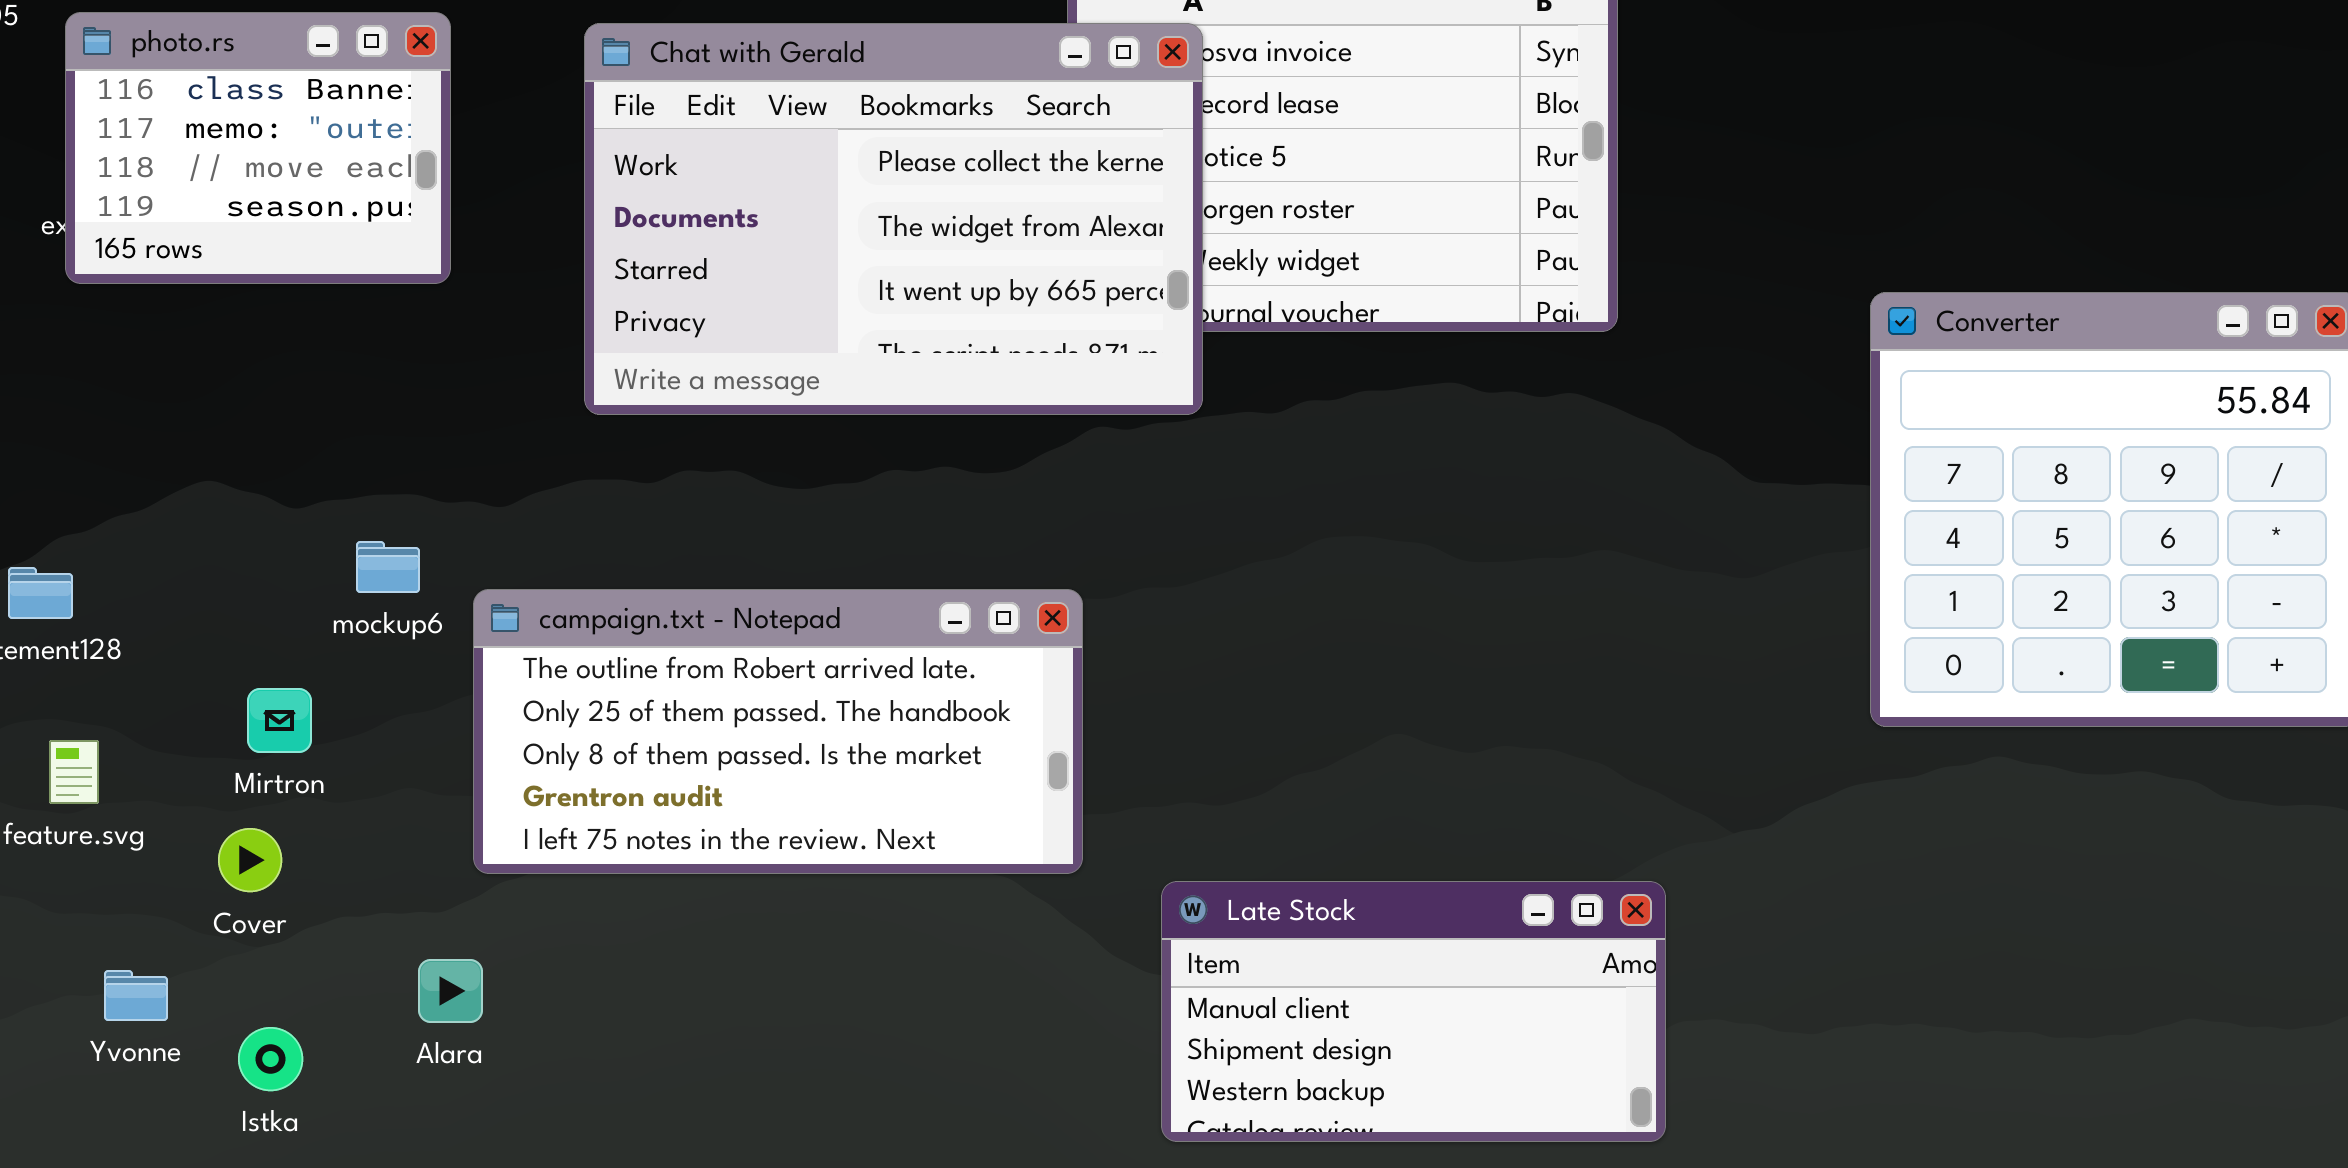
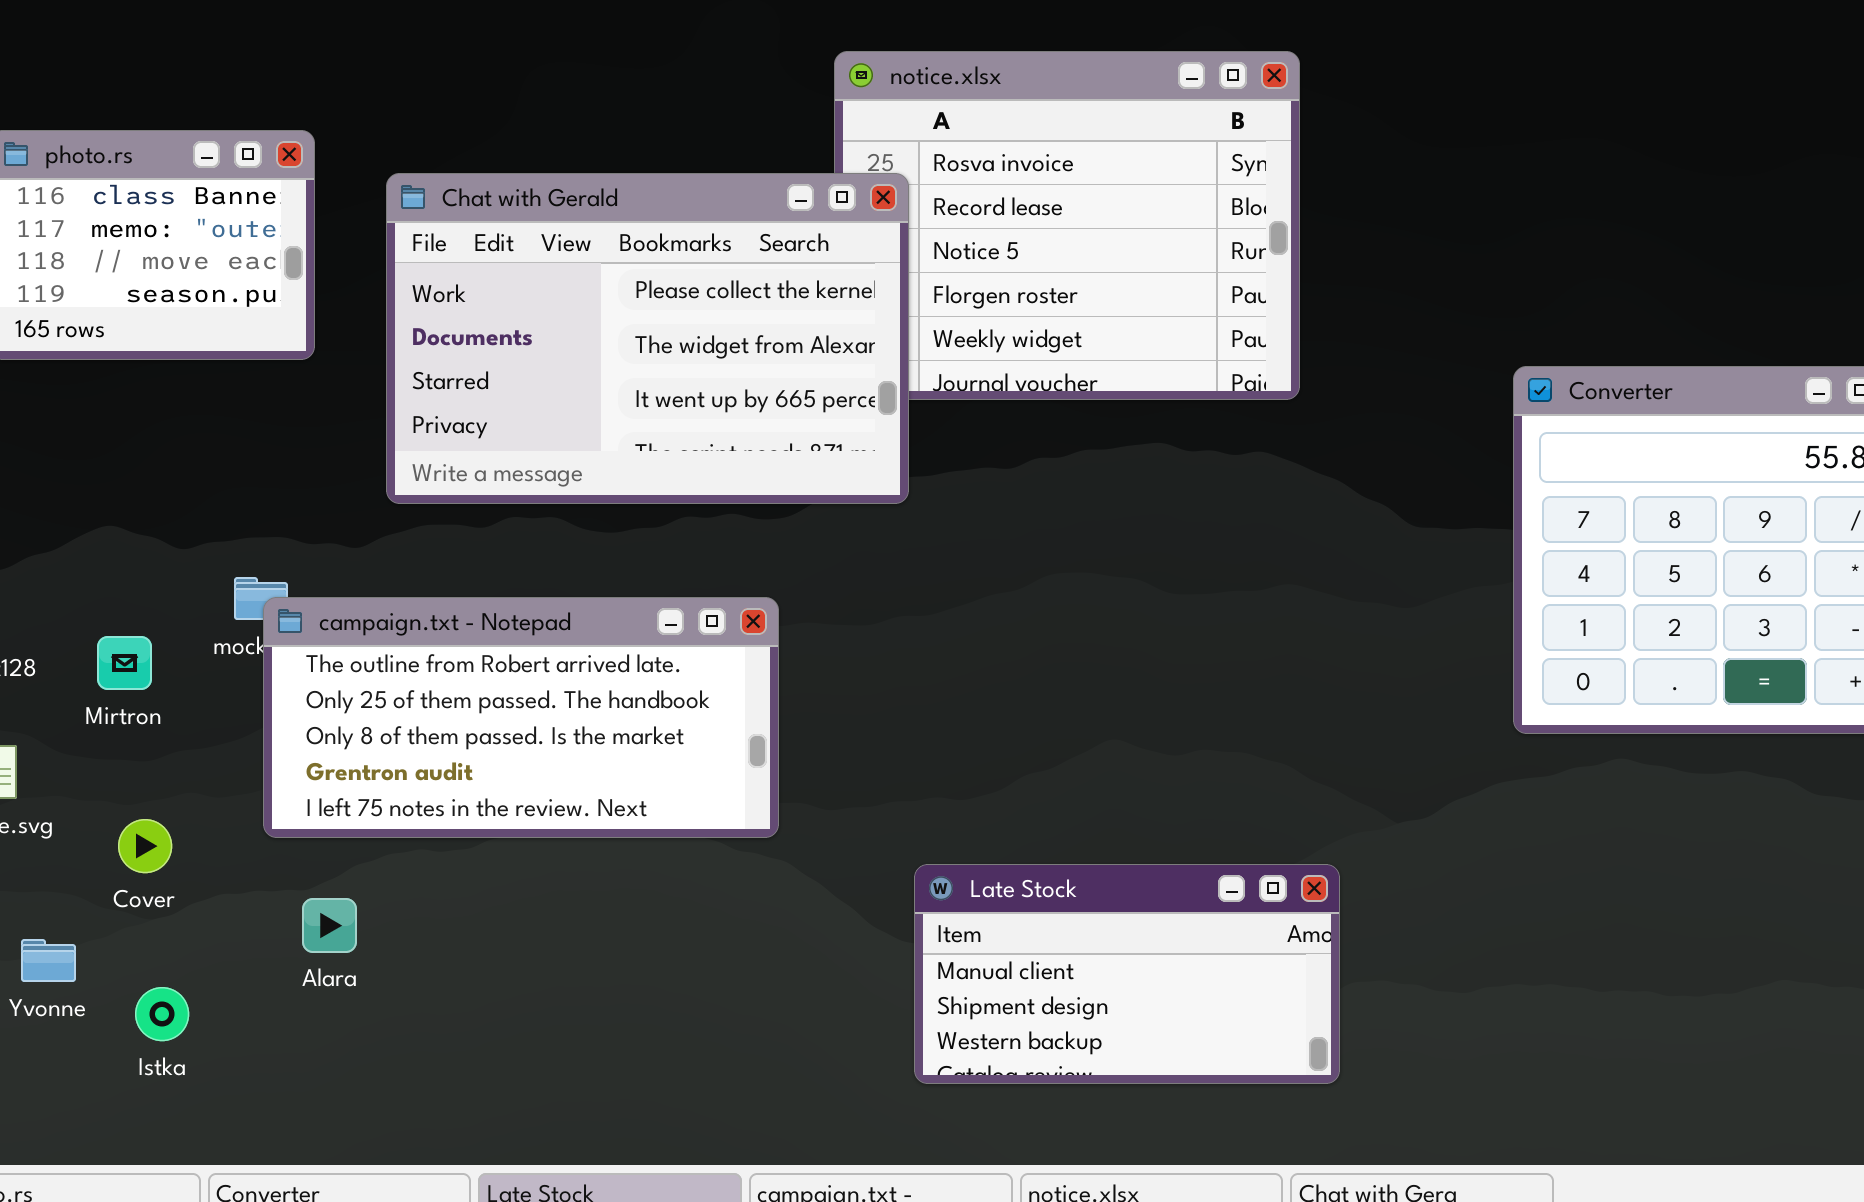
Chat with Gerald: [584,23,1203,415] -> [386,173,909,504], moved
campaign.txt - Notepad: [473,589,1083,874] -> [263,597,779,838], moved
Mirtron: [247,688,312,753] -> [97,636,152,690], moved
Alara: [418,959,483,1023] -> [302,898,357,953], moved

